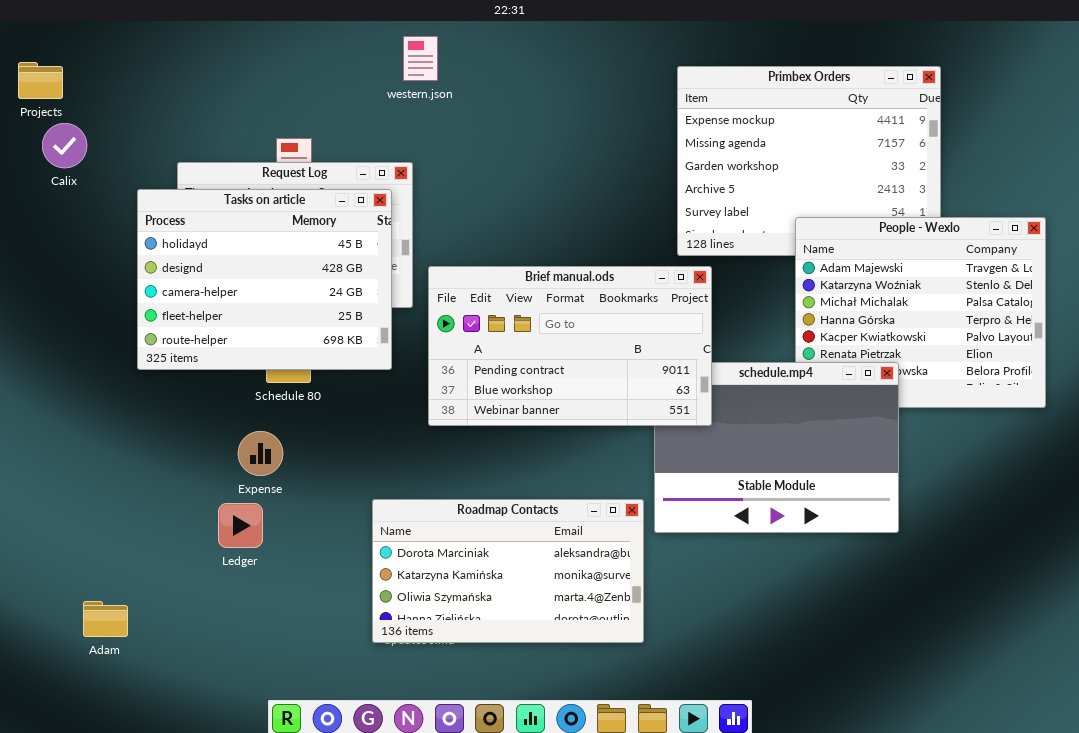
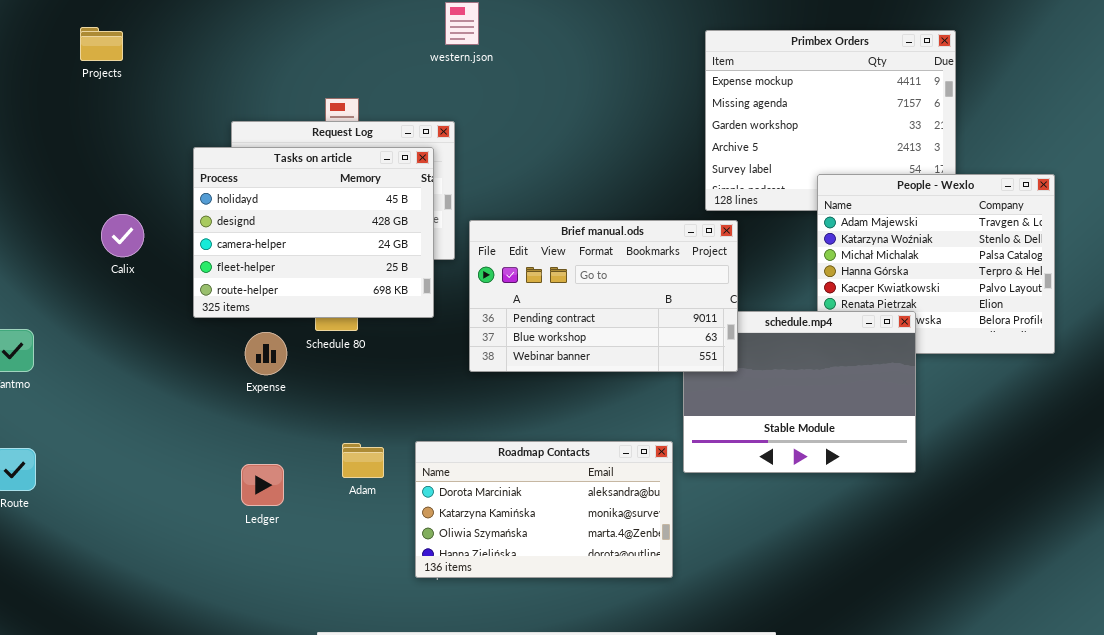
Calix: [42,123,87,168] -> [101,214,144,257], moved
Expense: [238,431,283,476] -> [245,332,287,375], moved
Ledger: [218,503,263,548] -> [241,464,284,506], moved
Adam: [83,601,128,637] -> [342,443,384,478], moved

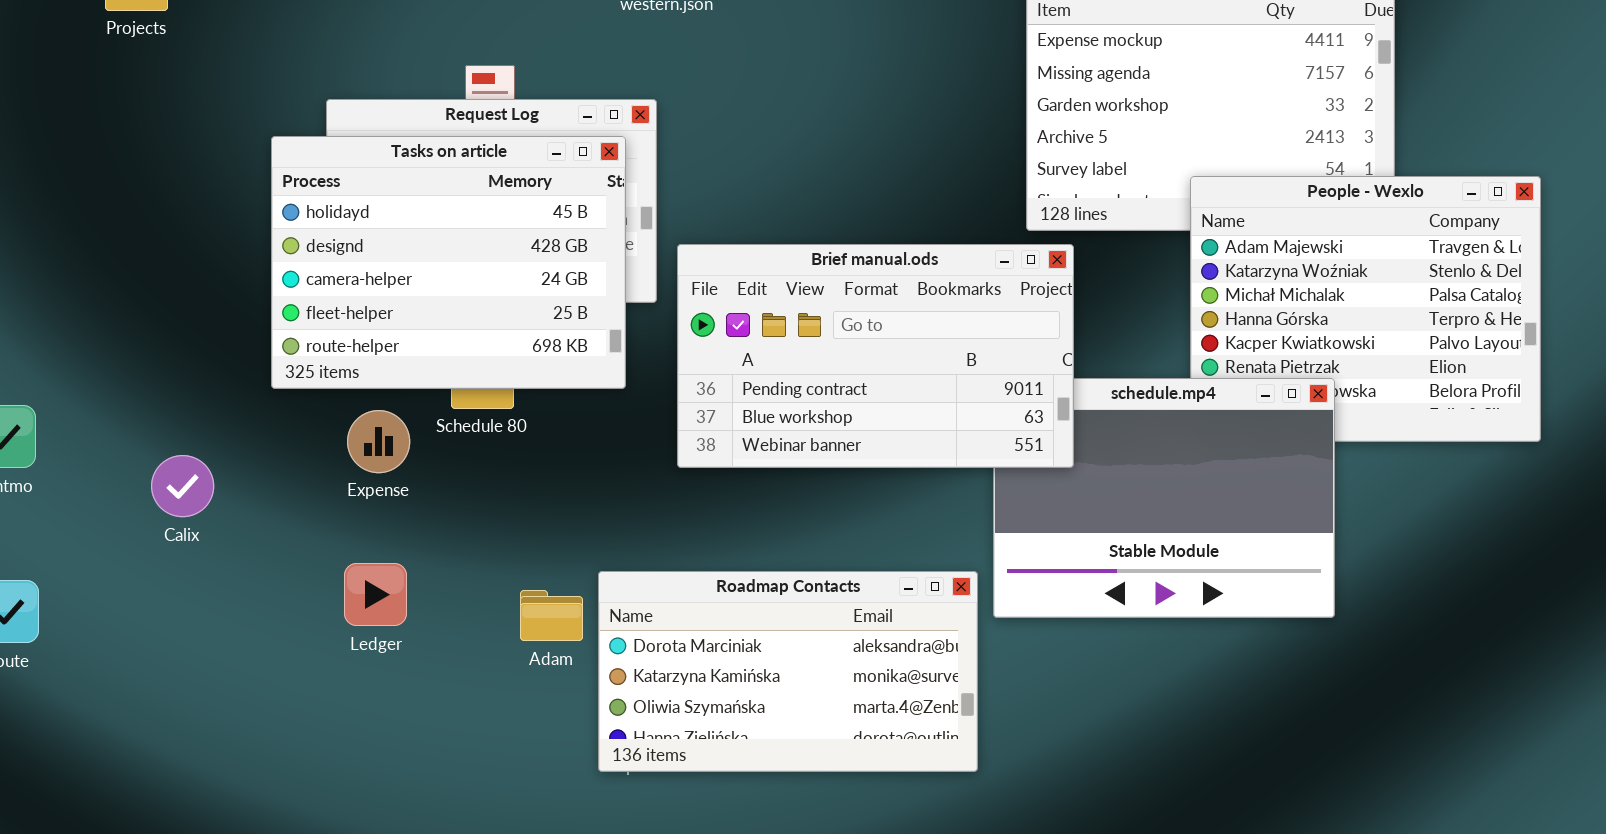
Calix: [101,214,144,257] -> [151,455,214,517], moved
Adam: [342,443,384,478] -> [520,590,583,641], moved
Ledger: [241,464,284,506] -> [344,563,407,626], moved

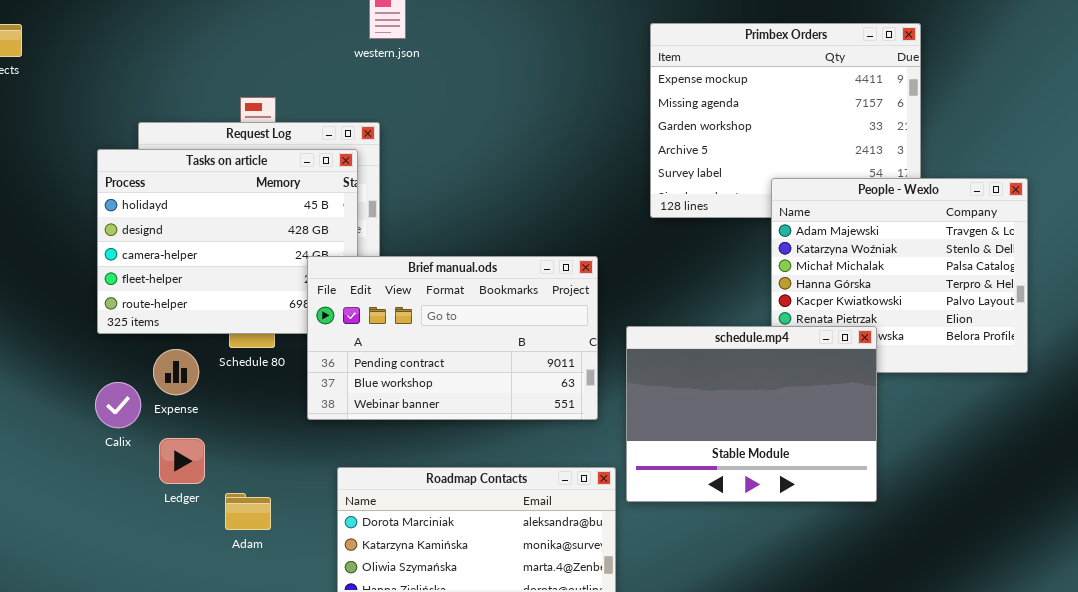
Brief manual.ods: [677,244,1074,468] -> [307,256,598,420], moved
Calix: [151,455,214,517] -> [95,382,141,428], moved
Ledger: [344,563,407,626] -> [159,438,205,484], moved
Adam: [520,590,583,641] -> [225,493,271,530], moved

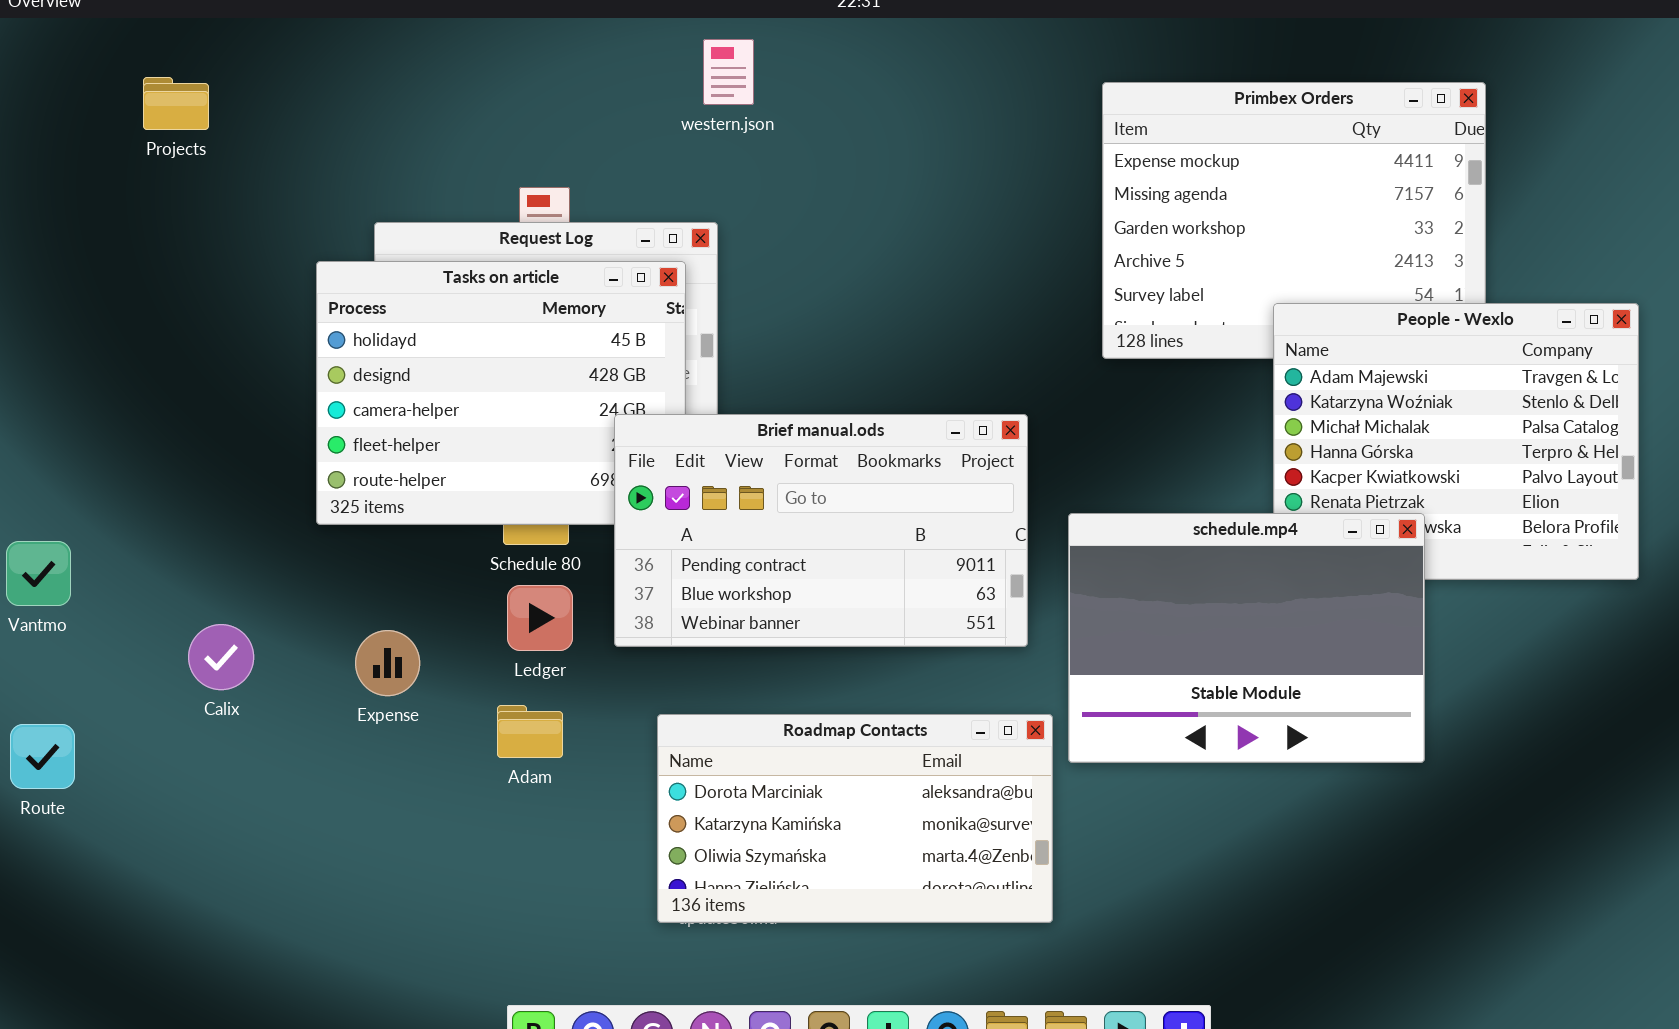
Expense: [153,349,199,395] -> [355,630,420,696], moved
Calix: [95,382,141,428] -> [188,624,254,690], moved
Ledger: [159,438,205,484] -> [507,585,573,651], moved
Adam: [225,493,271,530] -> [497,705,563,758], moved

